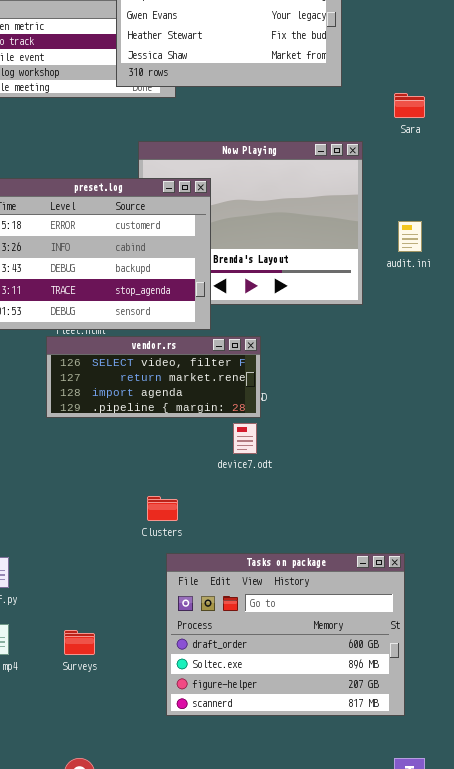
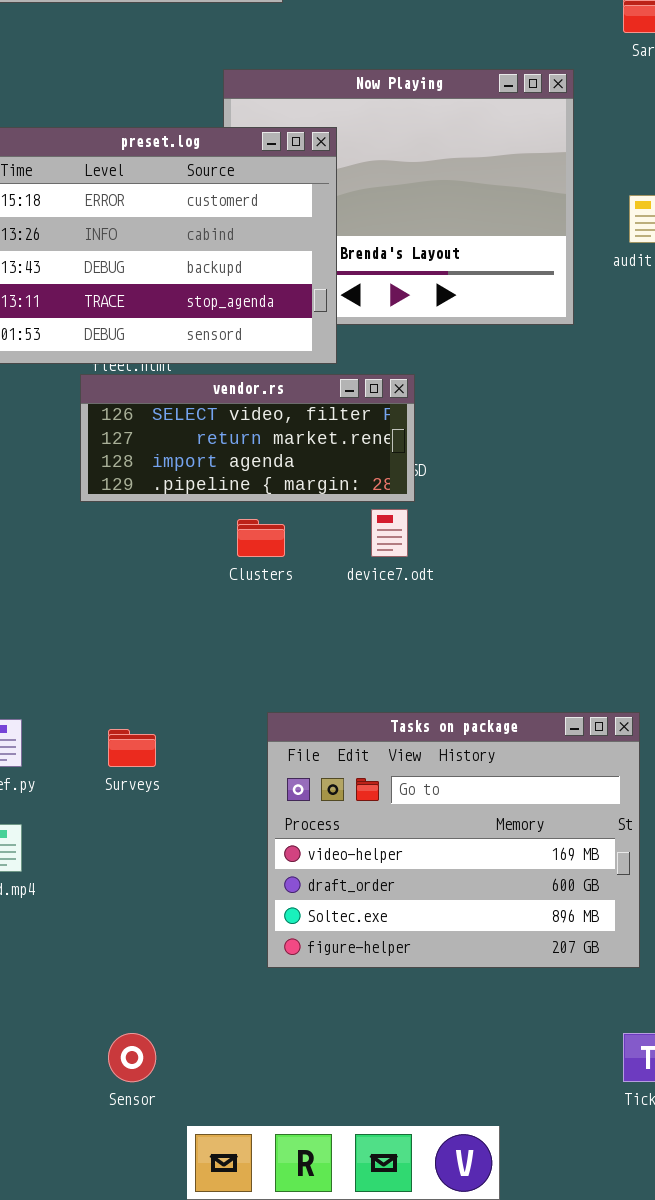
Clusters: [147,496,178,521] -> [237,519,285,557], moved
Tasks on package: [166,553,405,716] -> [267,712,640,968], scrolled up 1 row
Surveys: [64,630,95,655] -> [108,729,156,767], moved

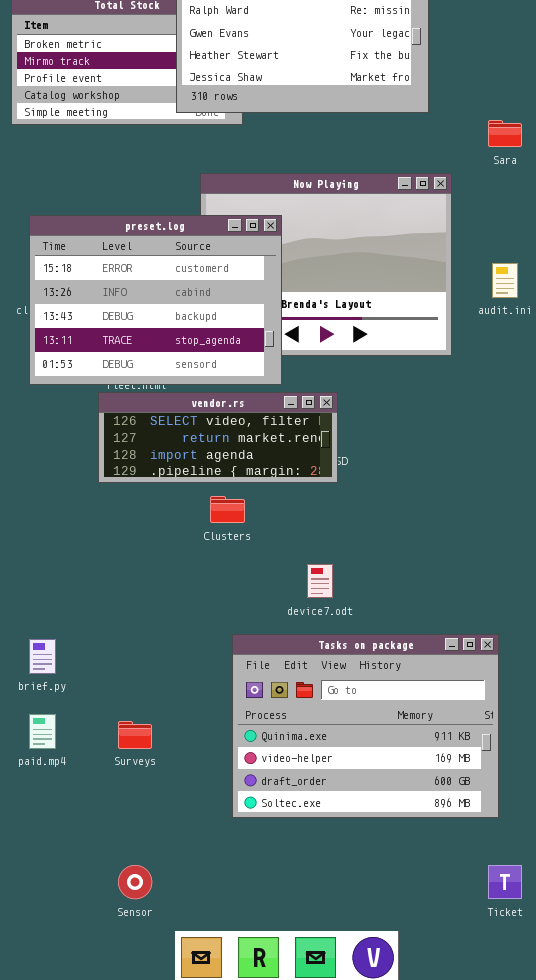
device7.odt: [371,509,408,557] -> [307,564,333,598], moved
Tasks on package: [267,712,640,968] -> [232,634,499,818], scrolled up 1 row
Surveys: [108,729,156,767] -> [118,721,152,749], moved

